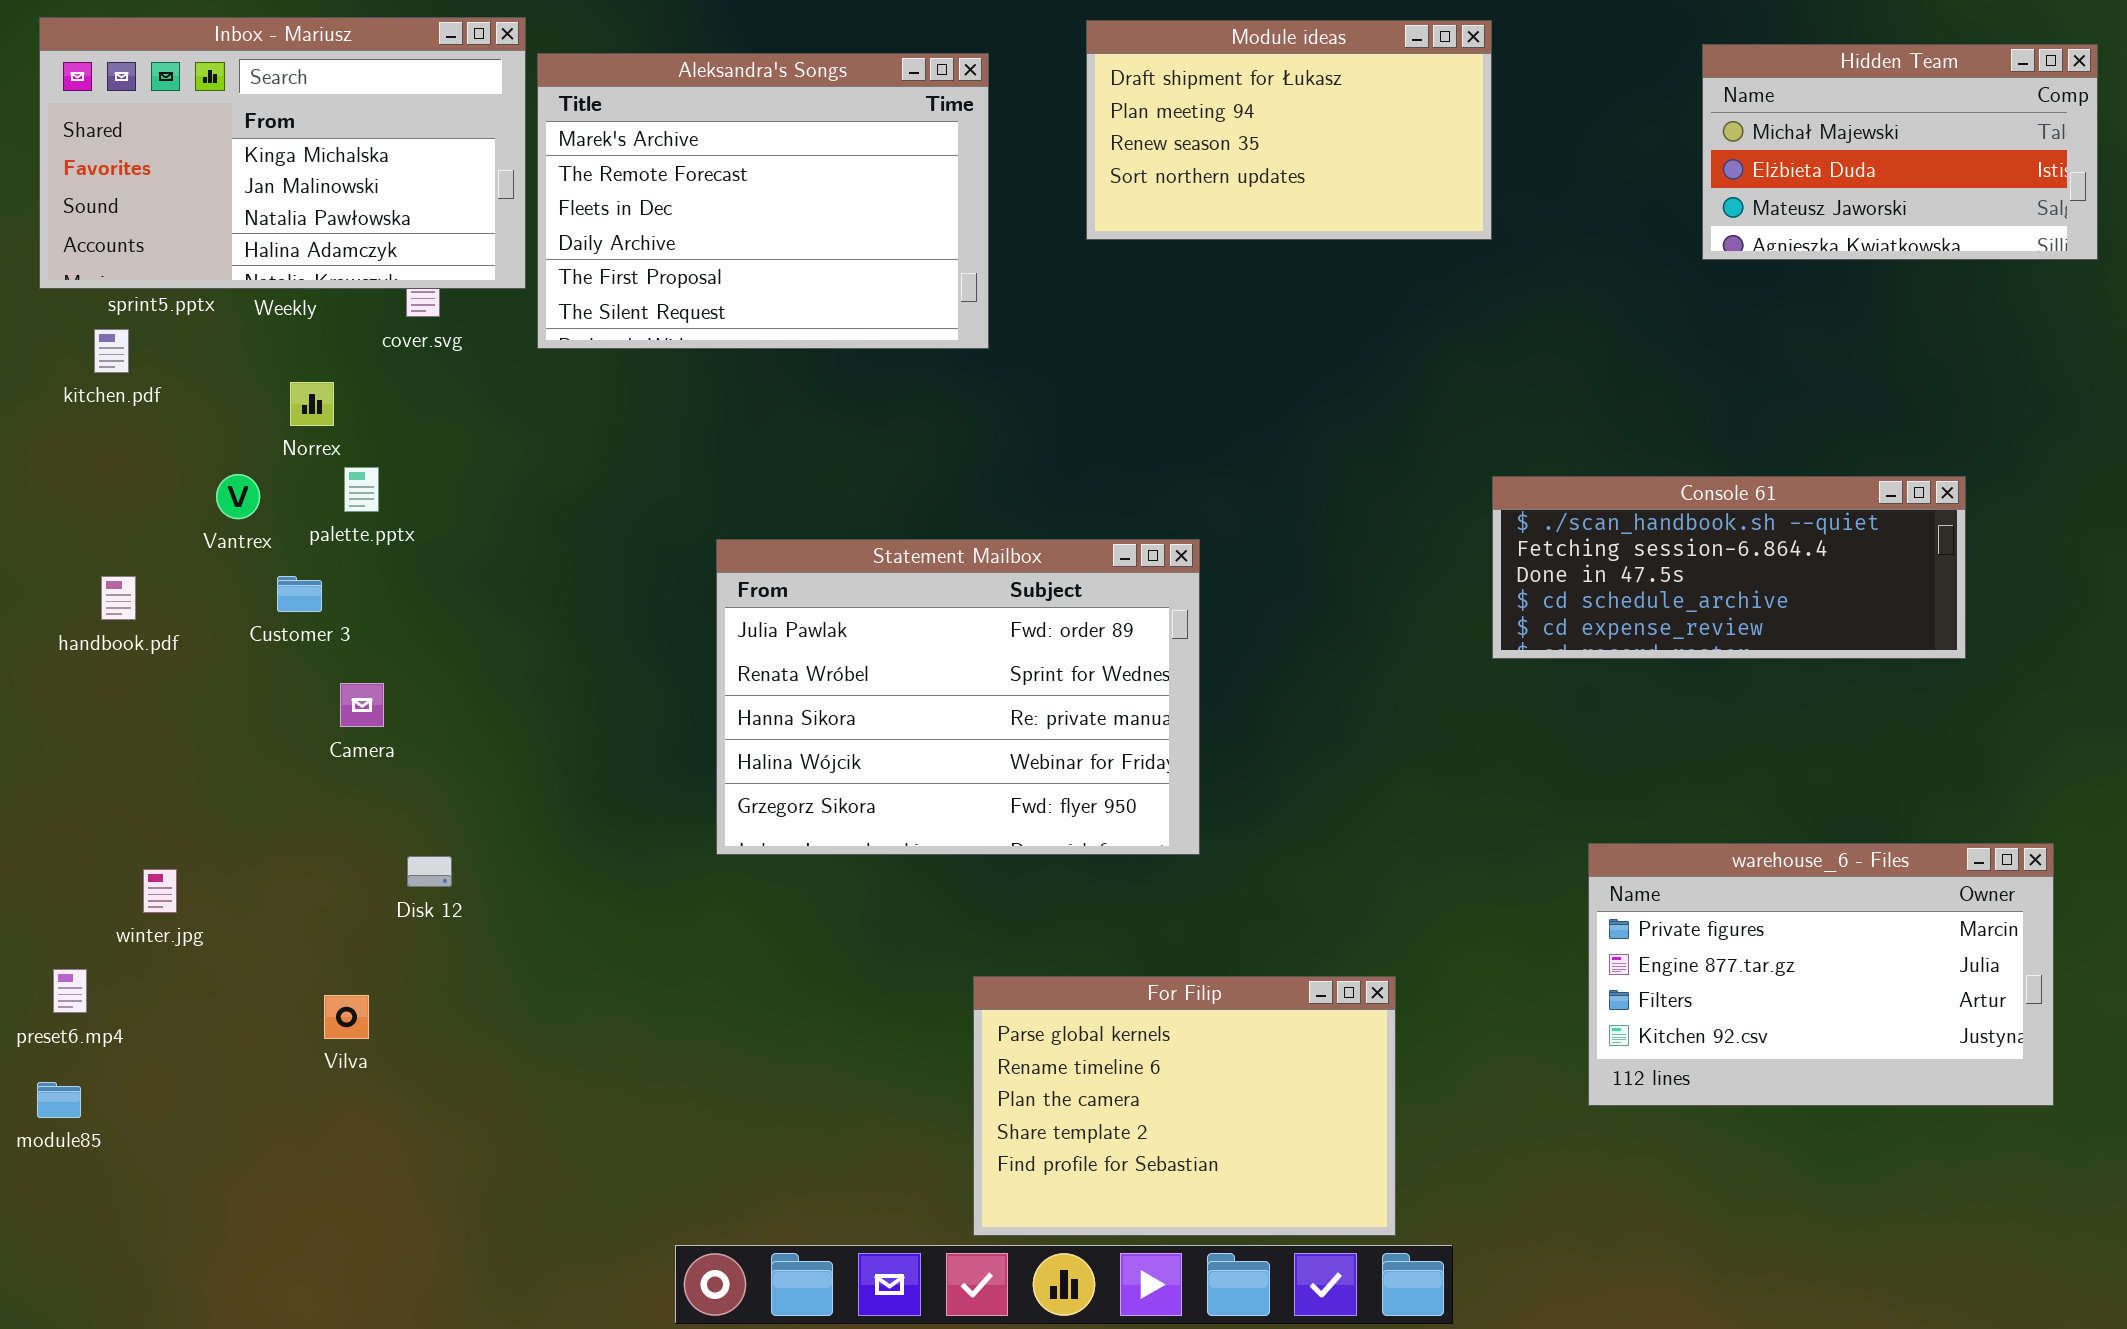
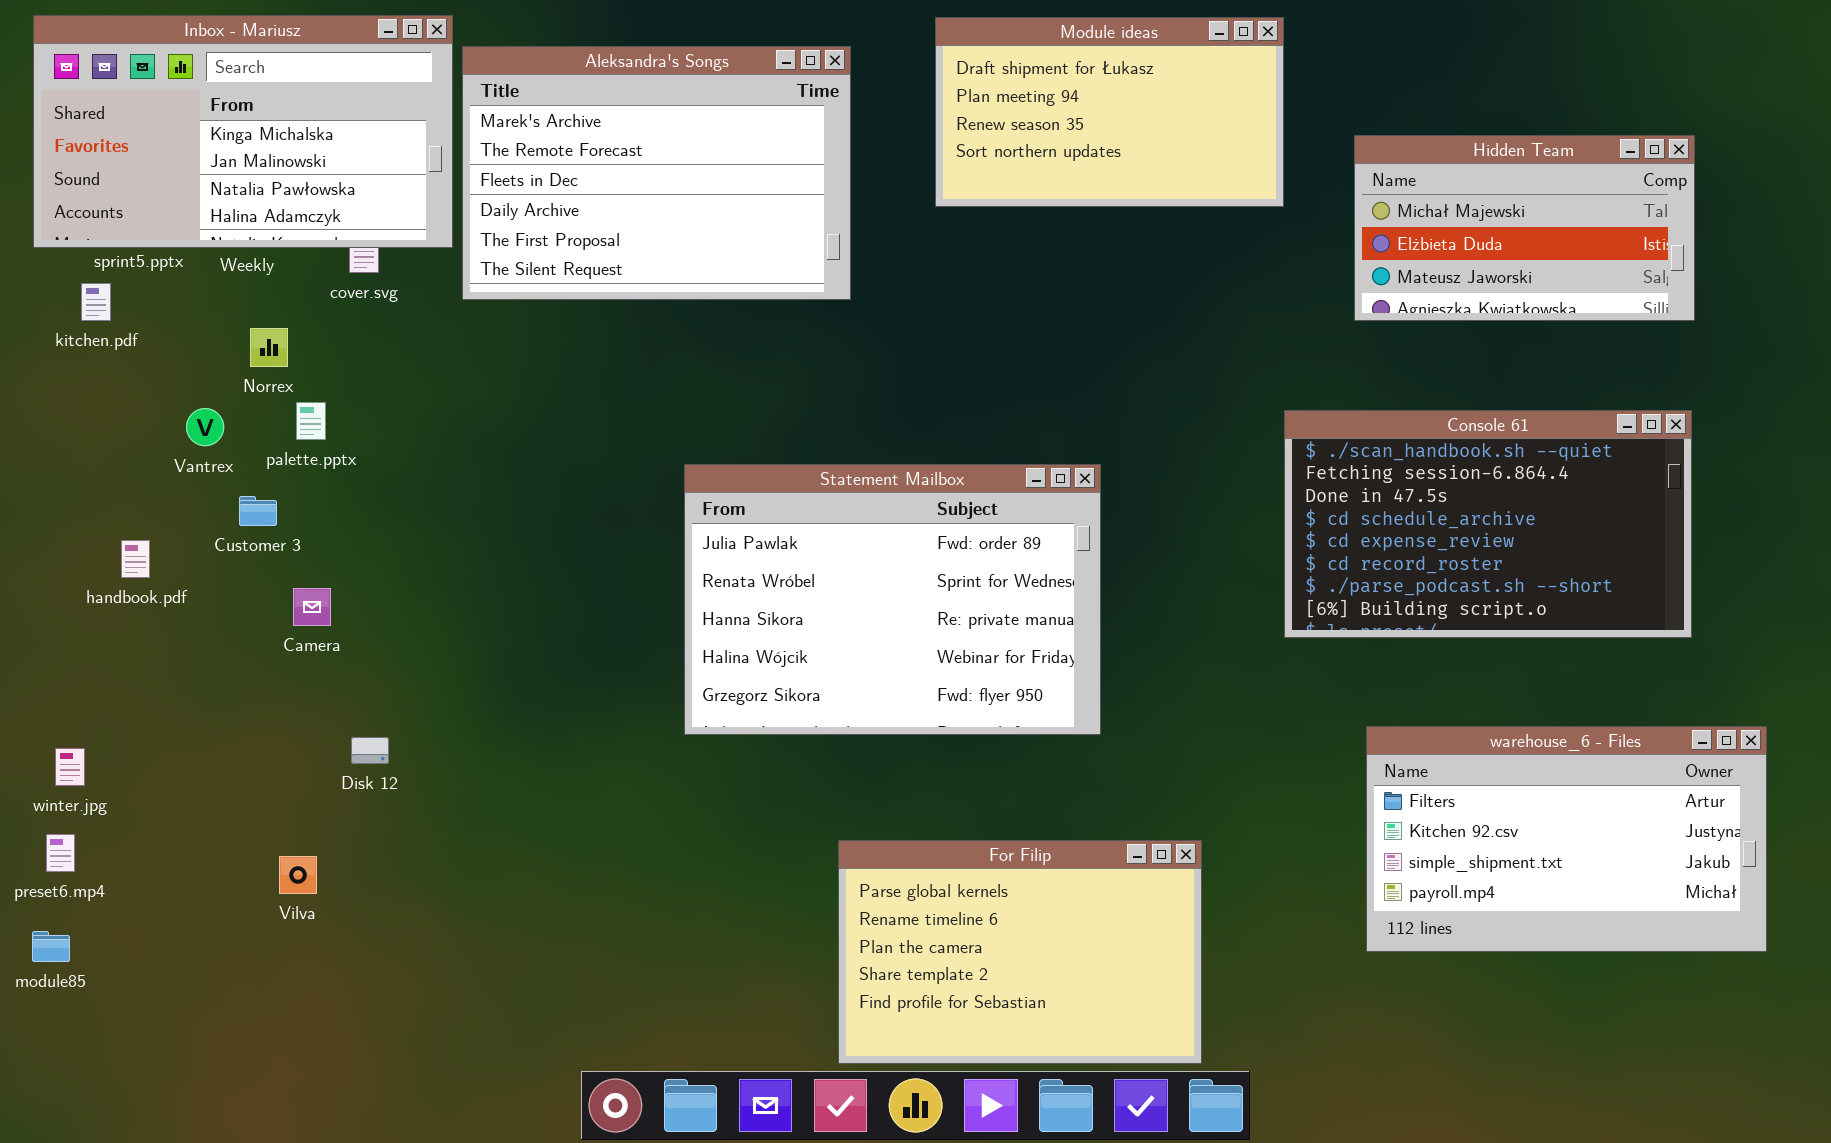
Hidden Team: [1702,44,2098,260] -> [1354,135,1695,321], moved
Console 61: [1492,476,1966,659] -> [1284,410,1692,638], resized
Statement Mailbox: [716,539,1200,855] -> [684,464,1101,735], moved
handbook.pdf: [101,576,136,620] -> [121,540,150,578], moved
warehouse_6 - Files: [1588,843,2054,1106] -> [1366,726,1767,952], scrolled down 2 rows
winter.jpg: [143,869,177,913] -> [55,748,85,786], moved

